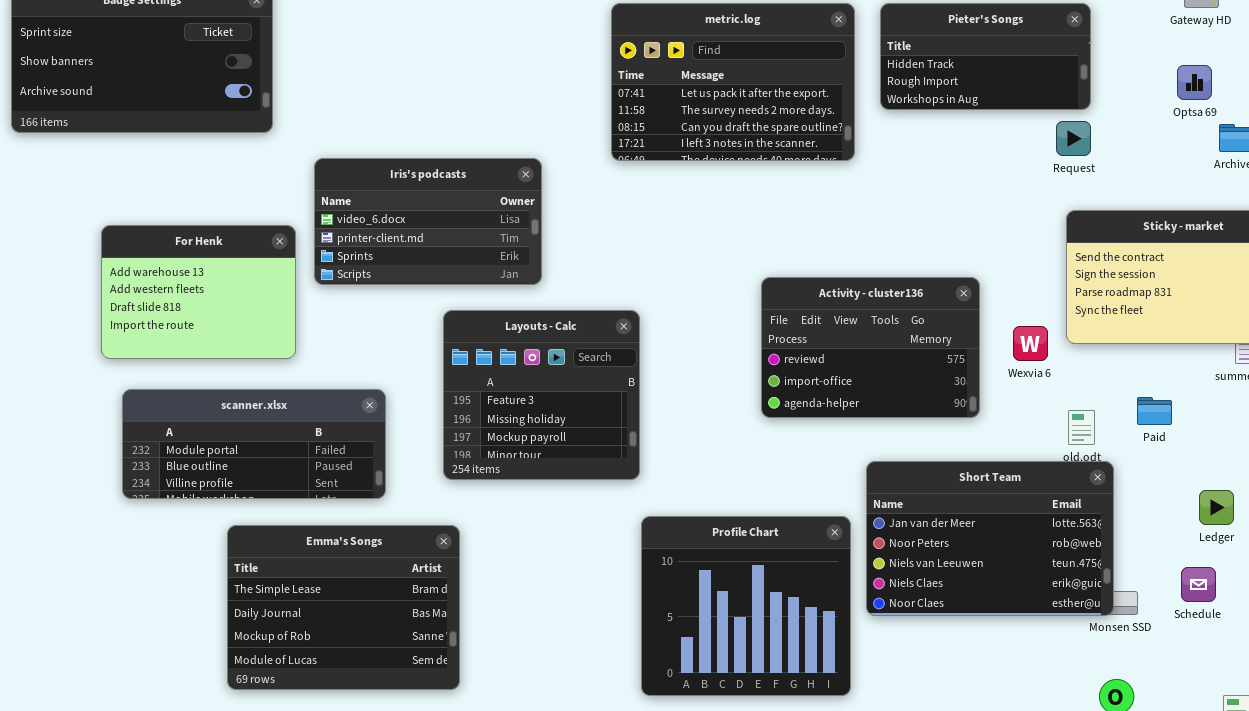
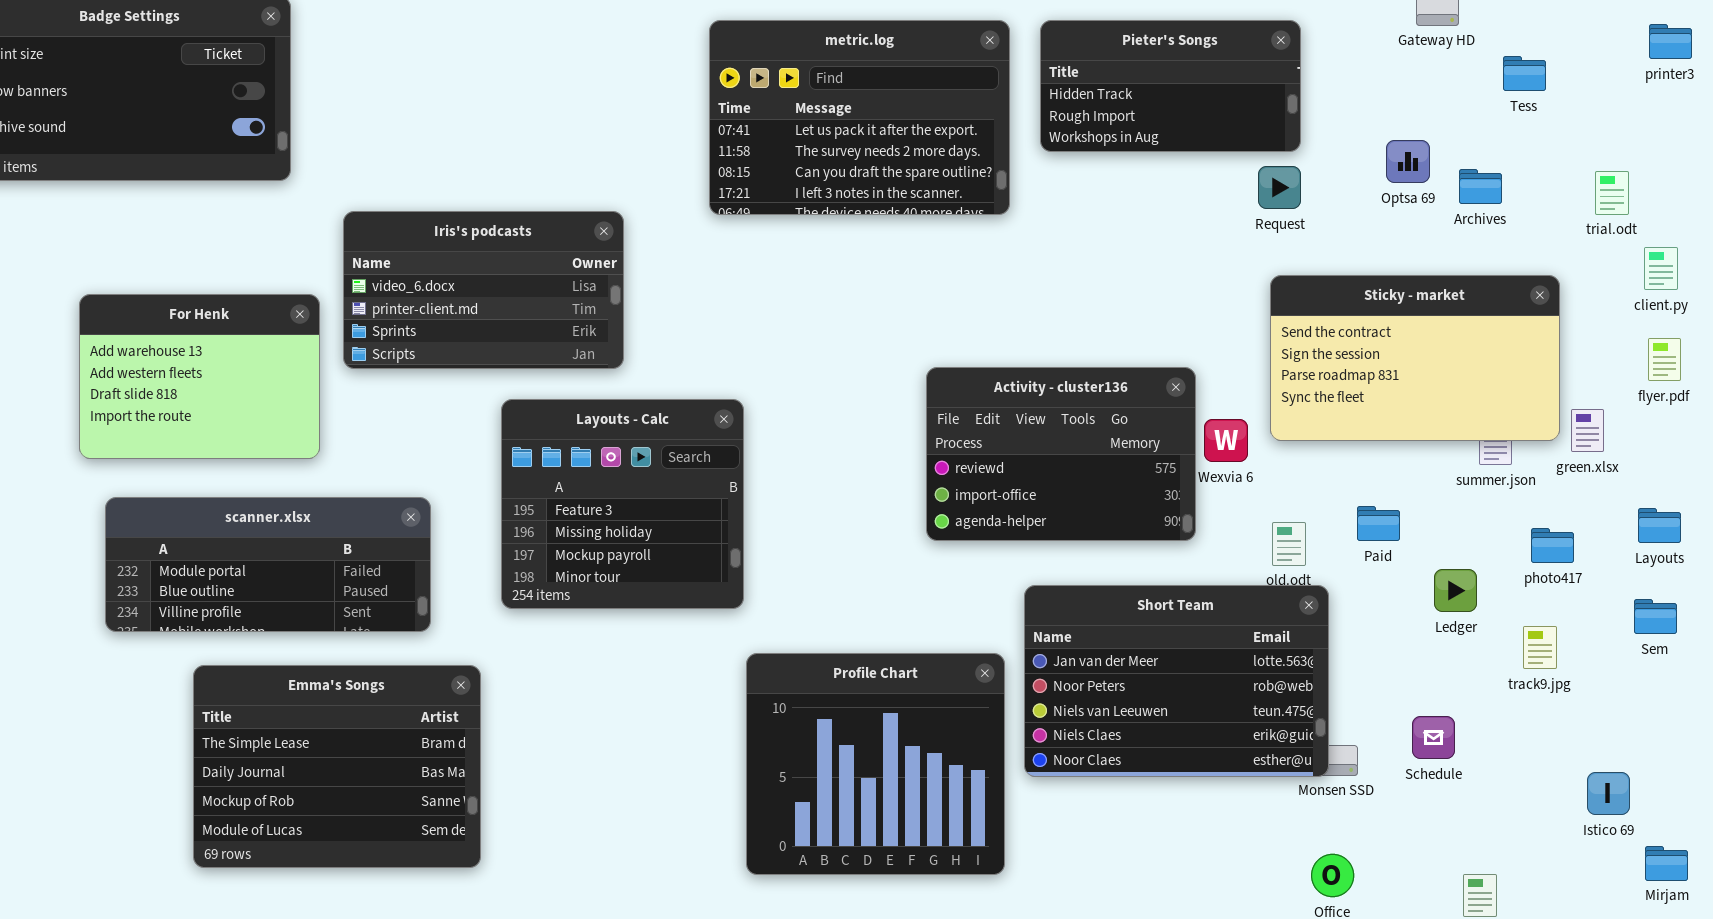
Optsa 69: [1177,65,1212,100] -> [1386,140,1430,183], moved
Activity - cluster136: [761,277,980,418] -> [926,367,1196,541], moved
Ledger: [1199,490,1234,525] -> [1434,569,1477,612], moved
Emma's Songs: [227,525,460,690] -> [193,665,481,868], moved

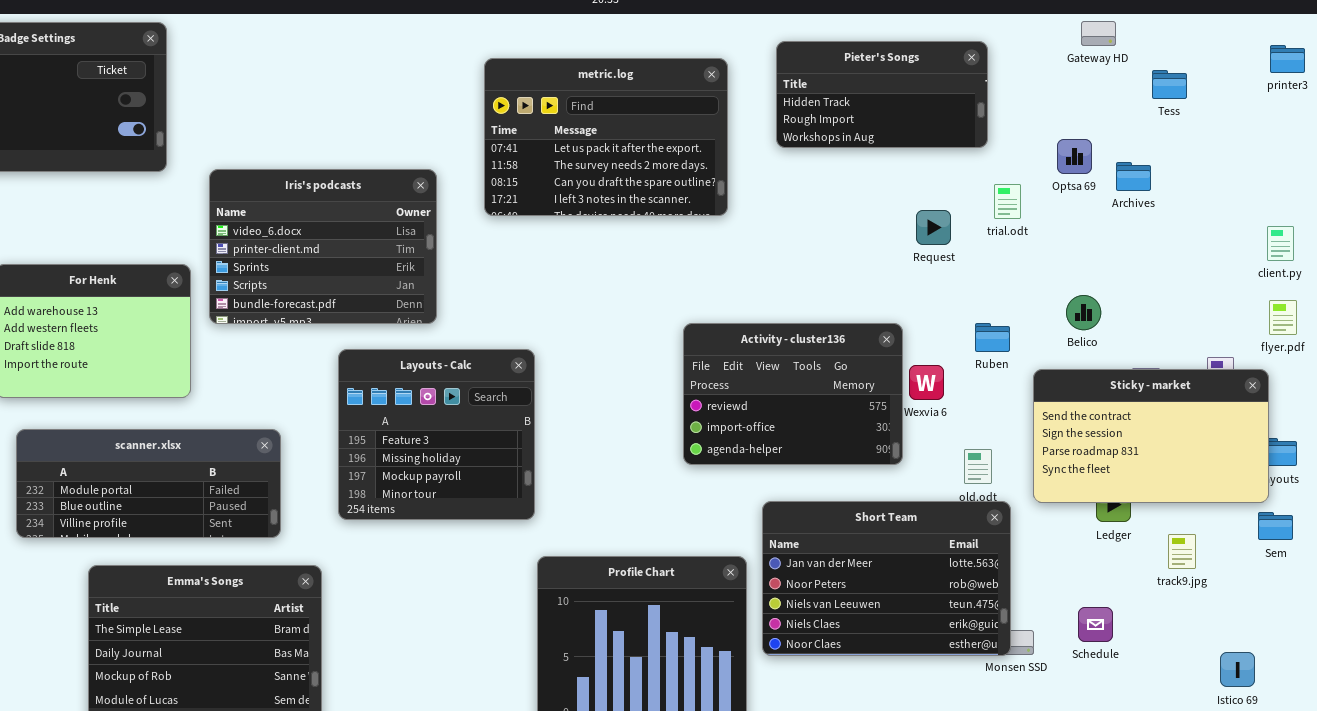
metric.log: [709,20,1010,215] -> [484,58,728,216], moved
Request: [1258,166,1301,209] -> [916,210,951,245], moved
trial.odt: [1595,171,1629,215] -> [994,184,1021,219], moved
Iris's podcasts: [343,211,624,369] -> [209,169,437,324], resized
Sticky - market: [1270,275,1560,441] -> [1033,369,1269,503], moved

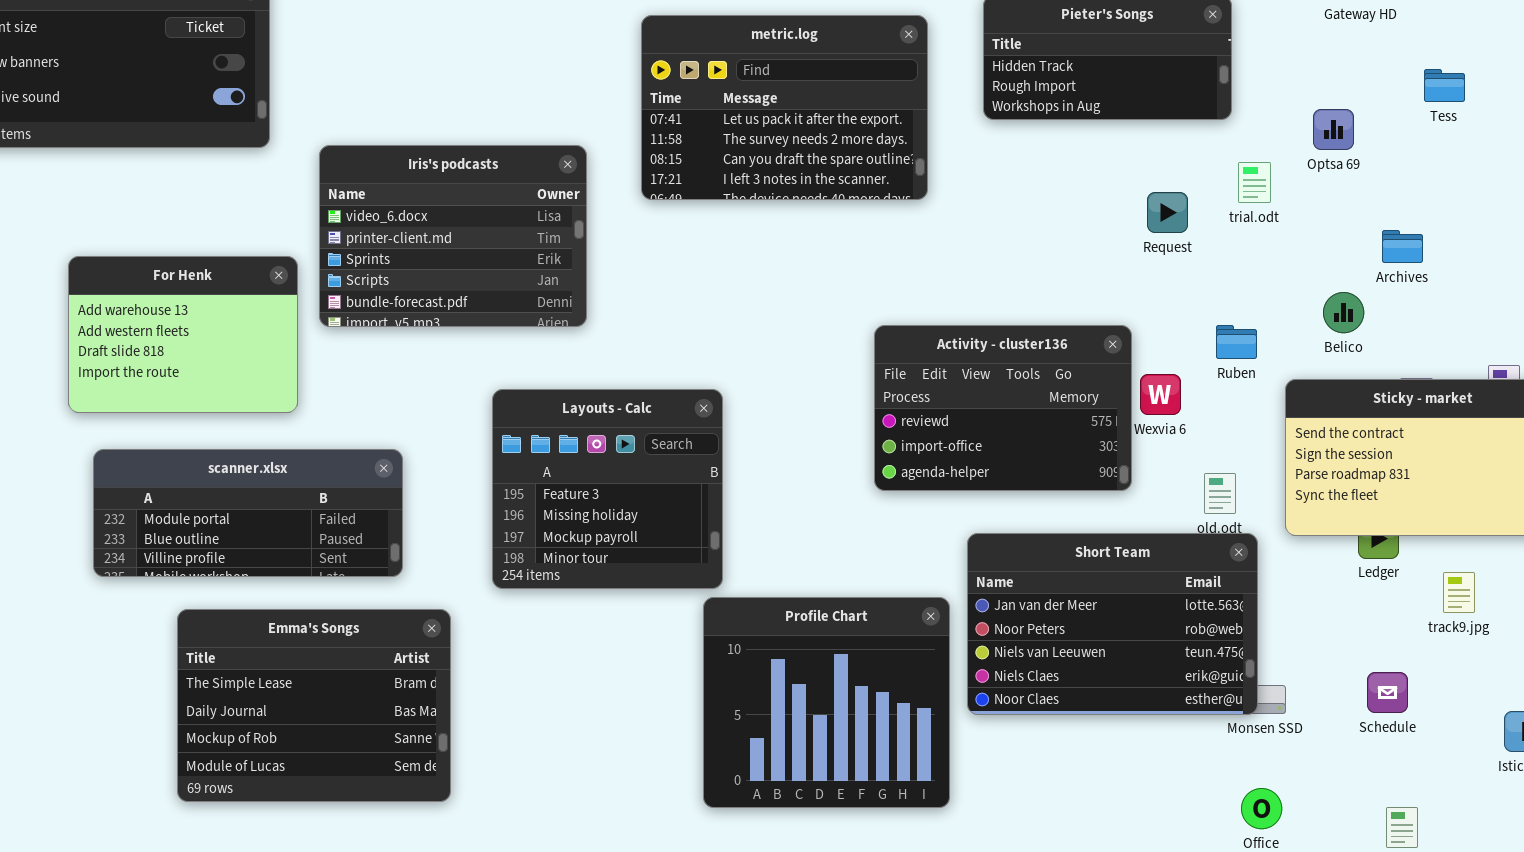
Tess: [1152,70,1187,99] -> [1424,69,1465,102], moved
Archives: [1116,162,1151,191] -> [1382,230,1423,263], moved
Layouts - Calc: [338,349,535,520] -> [492,389,723,589], moved
Schedule: [1078,607,1113,642] -> [1367,672,1408,713], moved

